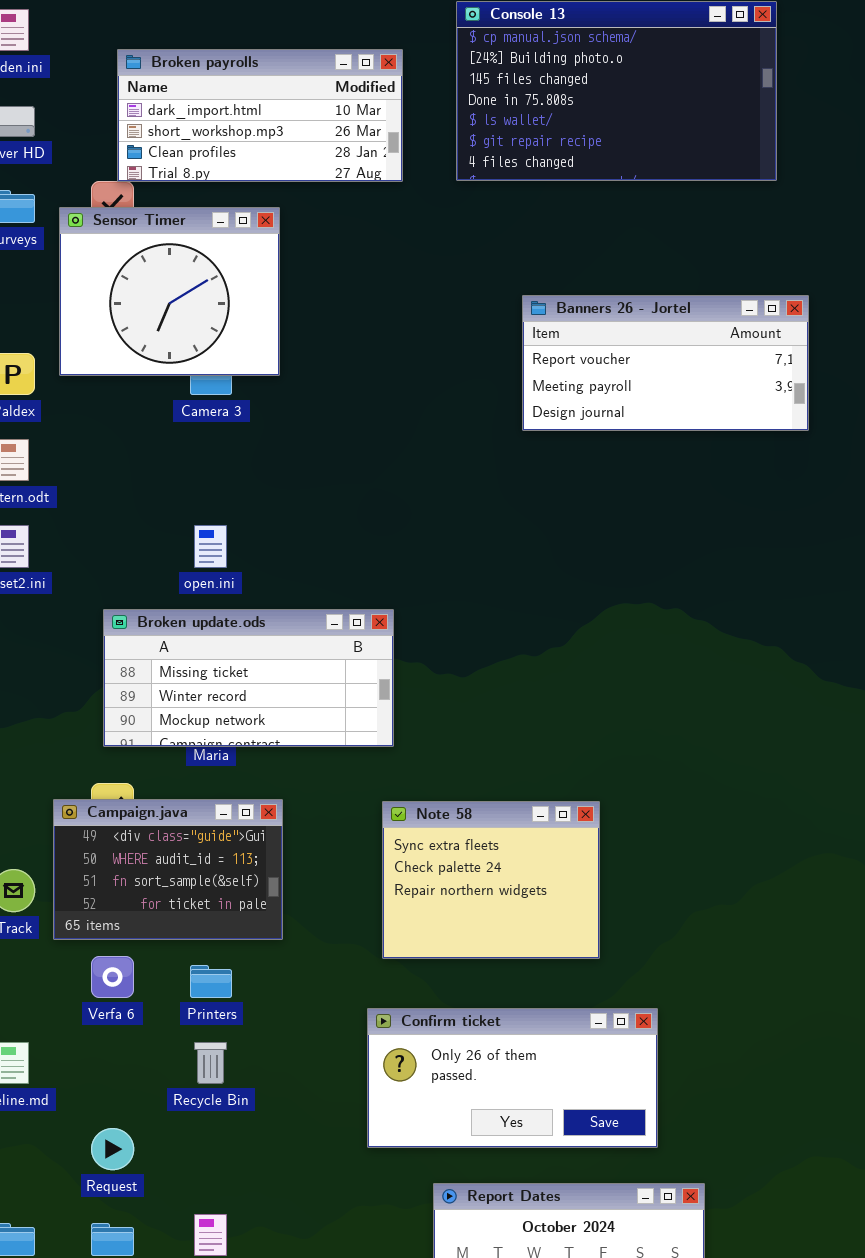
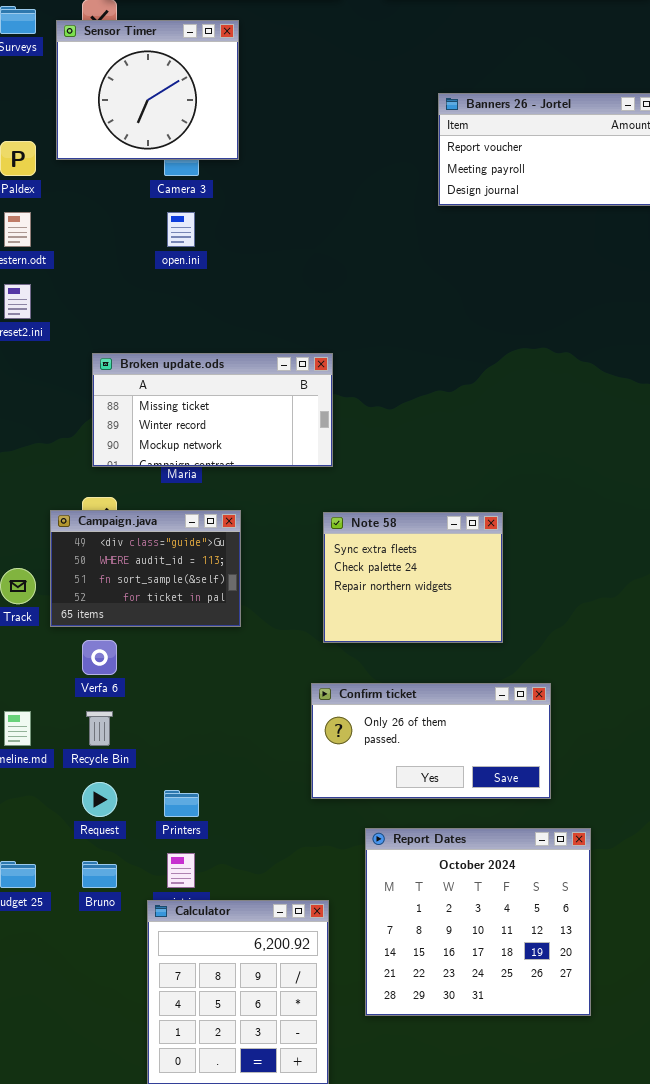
open.ini: [194,525,227,568] -> [167,212,195,247], moved
Printers: [190,965,232,998] -> [164,790,199,817], moved
Recycle Bin: [194,1042,227,1084] -> [86,711,113,746], moved

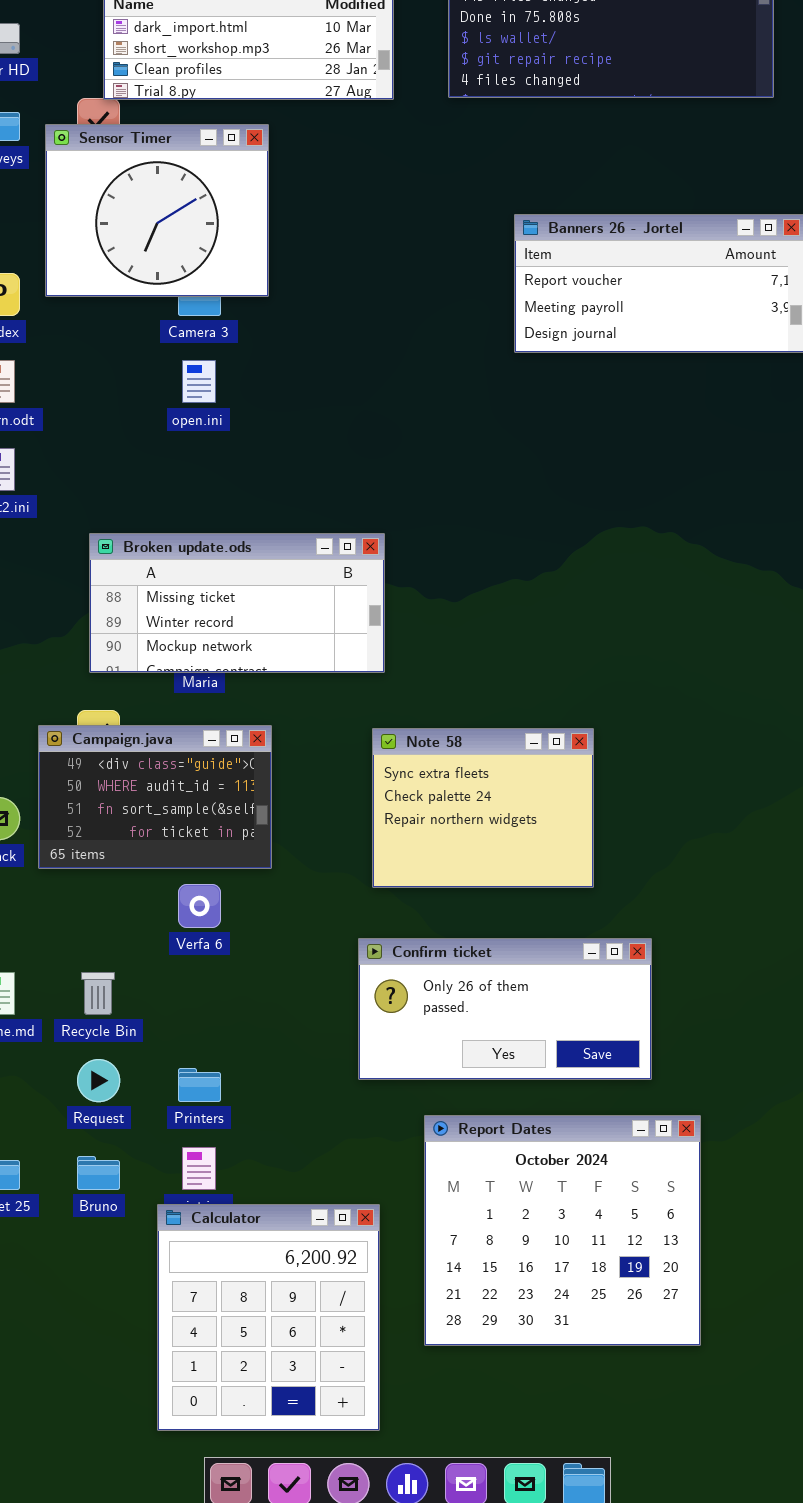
Verfa 6: [82,640,117,675] -> [178,884,221,928], moved

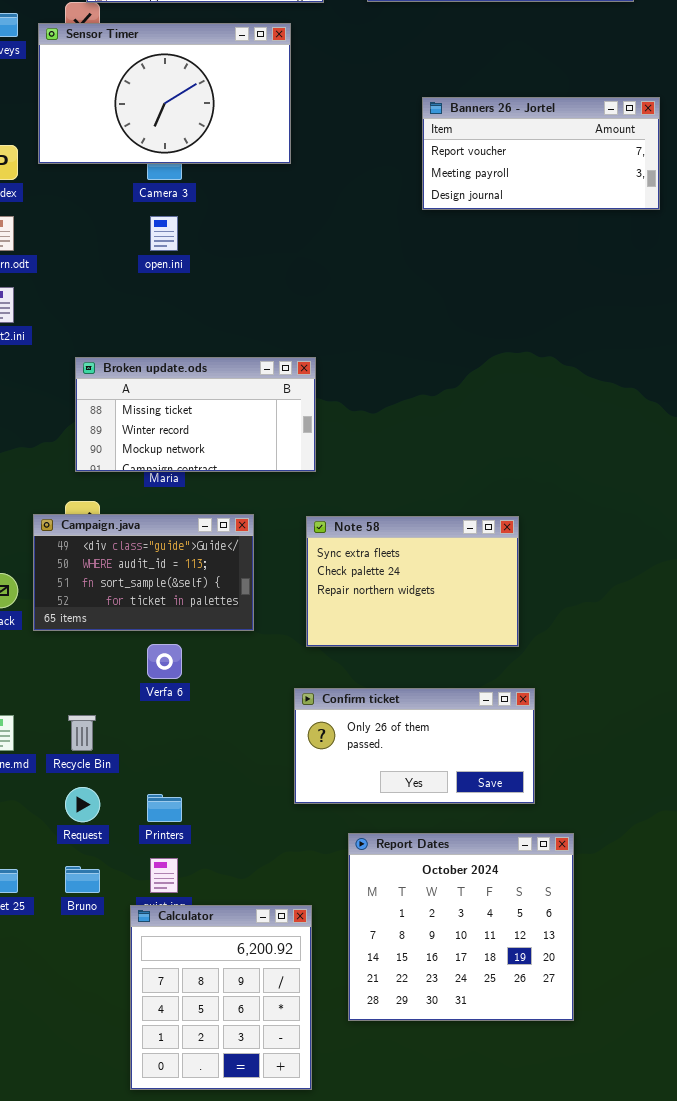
Sensor Timer: [45,124,269,297] -> [38,23,291,164], resized
Campaign.java: [38,725,272,869] -> [33,514,254,631], resized
Note 58: [372,728,594,888] -> [306,516,519,647], resized

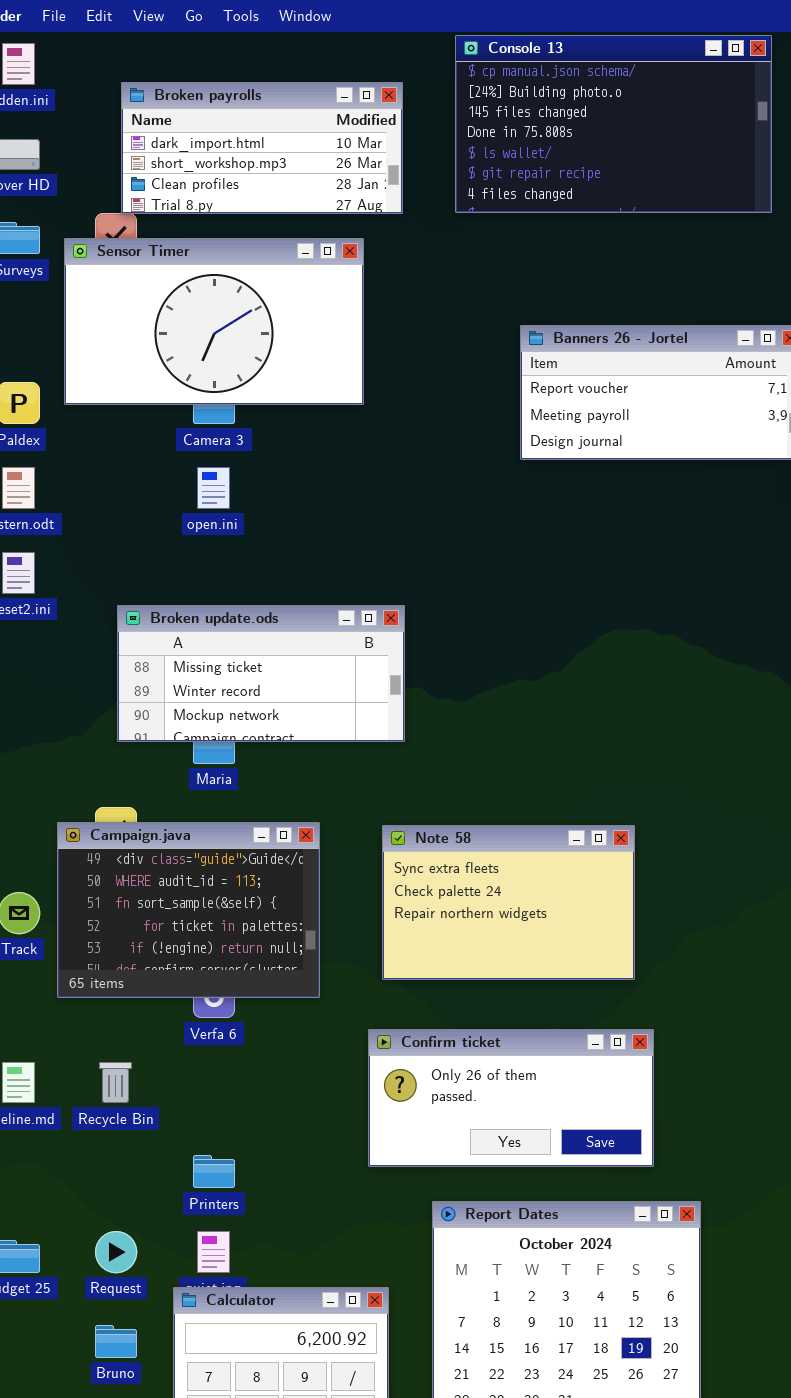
Broken update.ods: [75,357,316,472] -> [117,605,405,742], moved
Campaign.java: [33,514,254,631] -> [57,822,320,998], resized
Request: [65,787,100,822] -> [95,1231,137,1273], moved
Bruno: [65,866,100,893] -> [95,1325,137,1358], moved

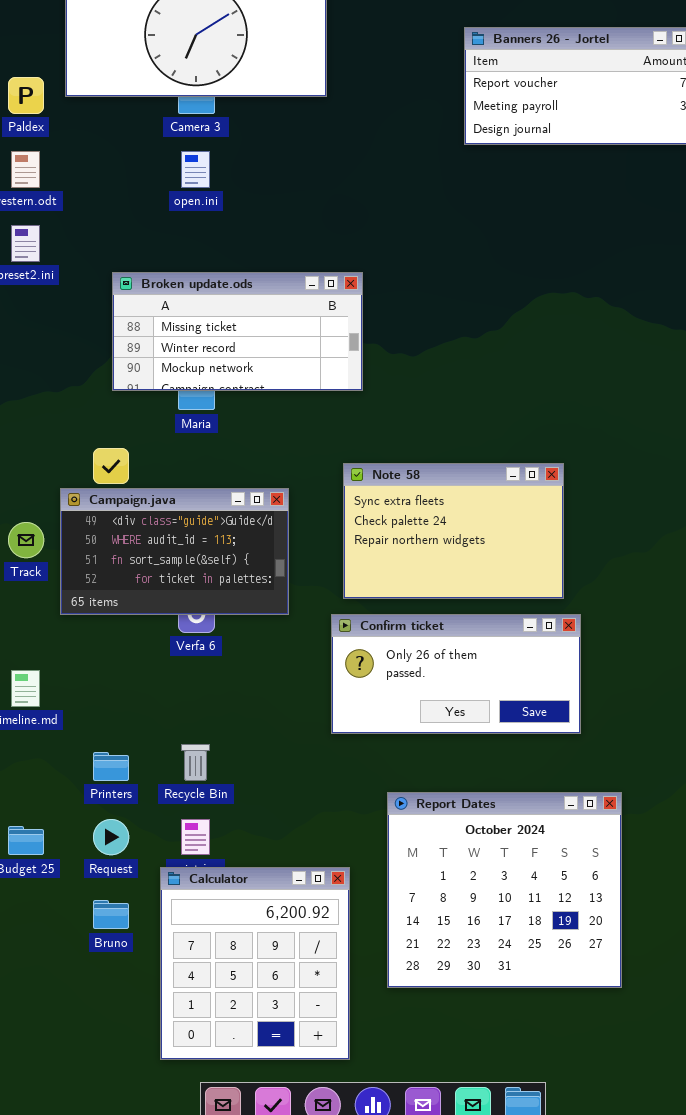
Campaign.java: [57,822,320,998] -> [60,488,289,615], resized
Confirm ticket: [368,1029,654,1167] -> [331,614,581,734], moved
Recycle Bin: [99,1062,132,1103] -> [181,744,210,781], moved
Printers: [193,1155,235,1188] -> [93,752,129,781], moved

